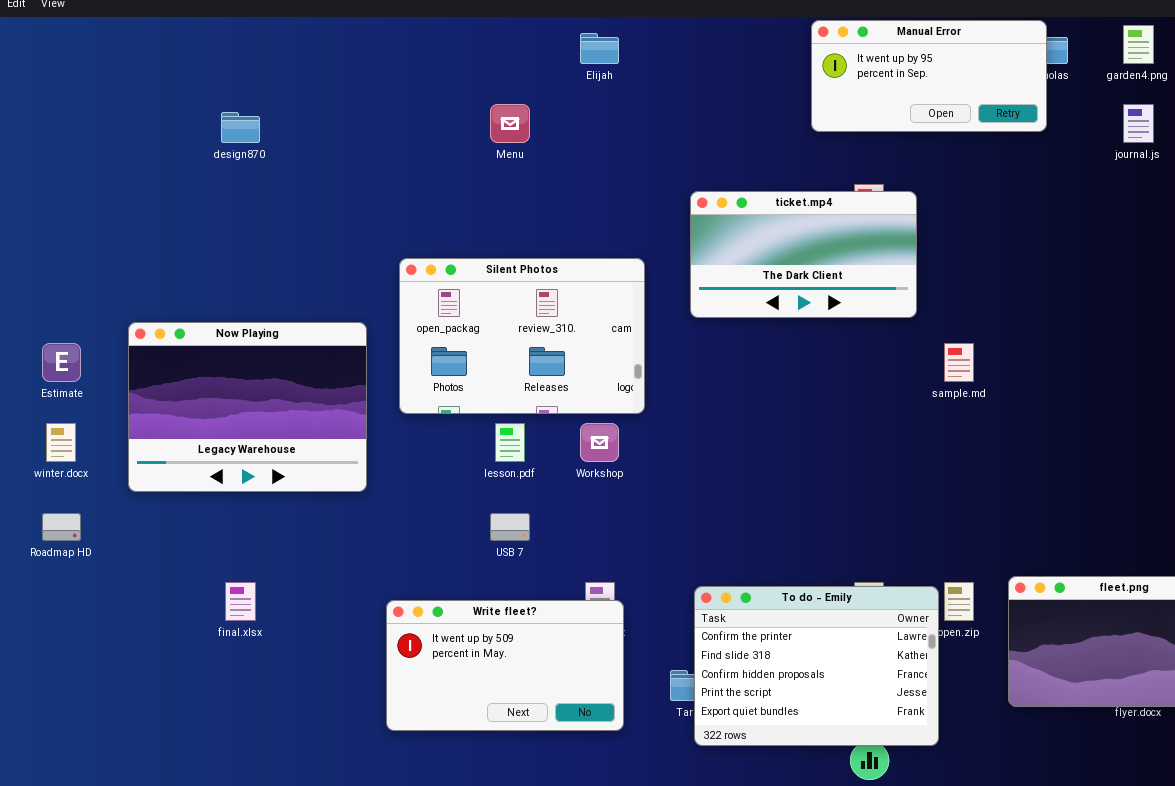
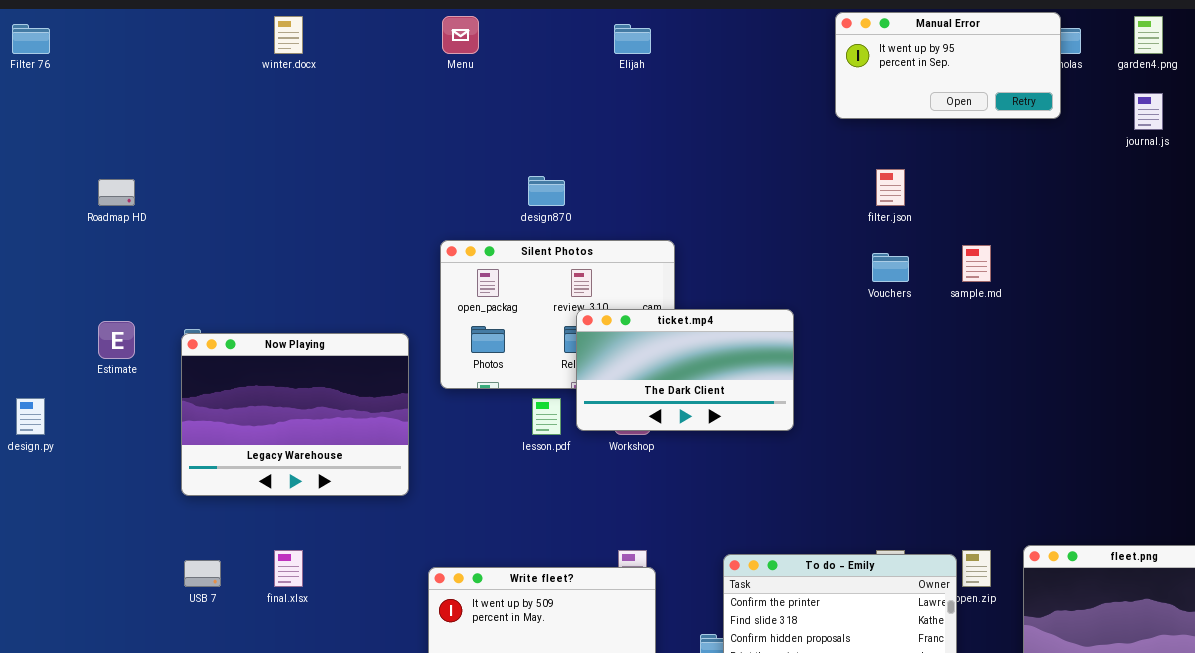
Menu: [490,104,530,143] -> [442,16,479,54], moved
design870: [221,112,260,143] -> [528,176,565,206], moved
ticket.mp4: [690,191,917,318] -> [576,309,794,431], moved
Now Playing: [128,322,367,492] -> [181,333,409,496], moved
sample.md: [944,343,974,382] -> [962,245,991,282], moved
winter.docx: [46,423,76,462] -> [274,16,303,54], moved
Roadmap HD: [42,513,81,541] -> [98,179,135,206], moved
USB 7: [490,513,530,541] -> [184,560,221,587], moved

